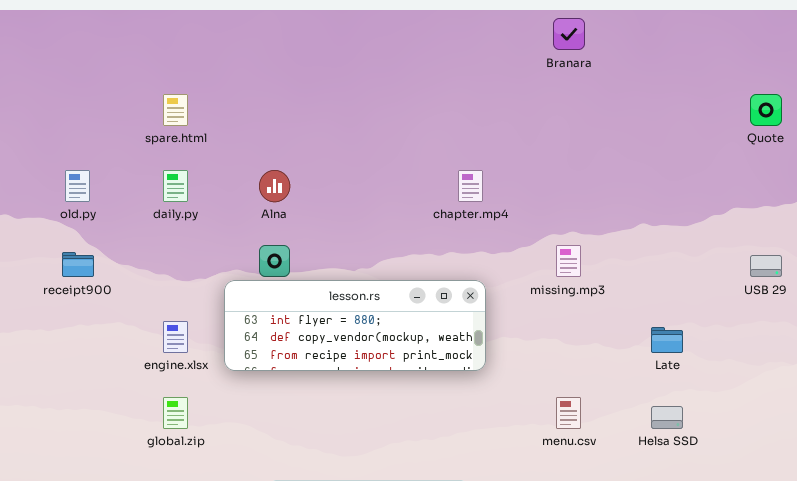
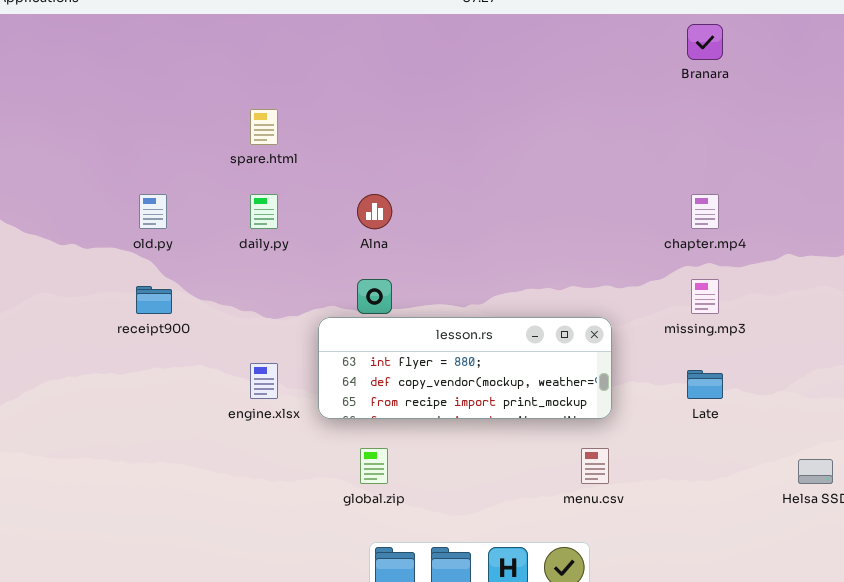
chapter.mp4: [458,170,483,202] -> [691,194,719,229], moved
Late: [651,327,683,353] -> [687,370,723,399], moved
global.zip: [163,397,188,429] -> [360,448,388,484], moved
menu.csv: [556,397,581,429] -> [581,448,609,484], moved

